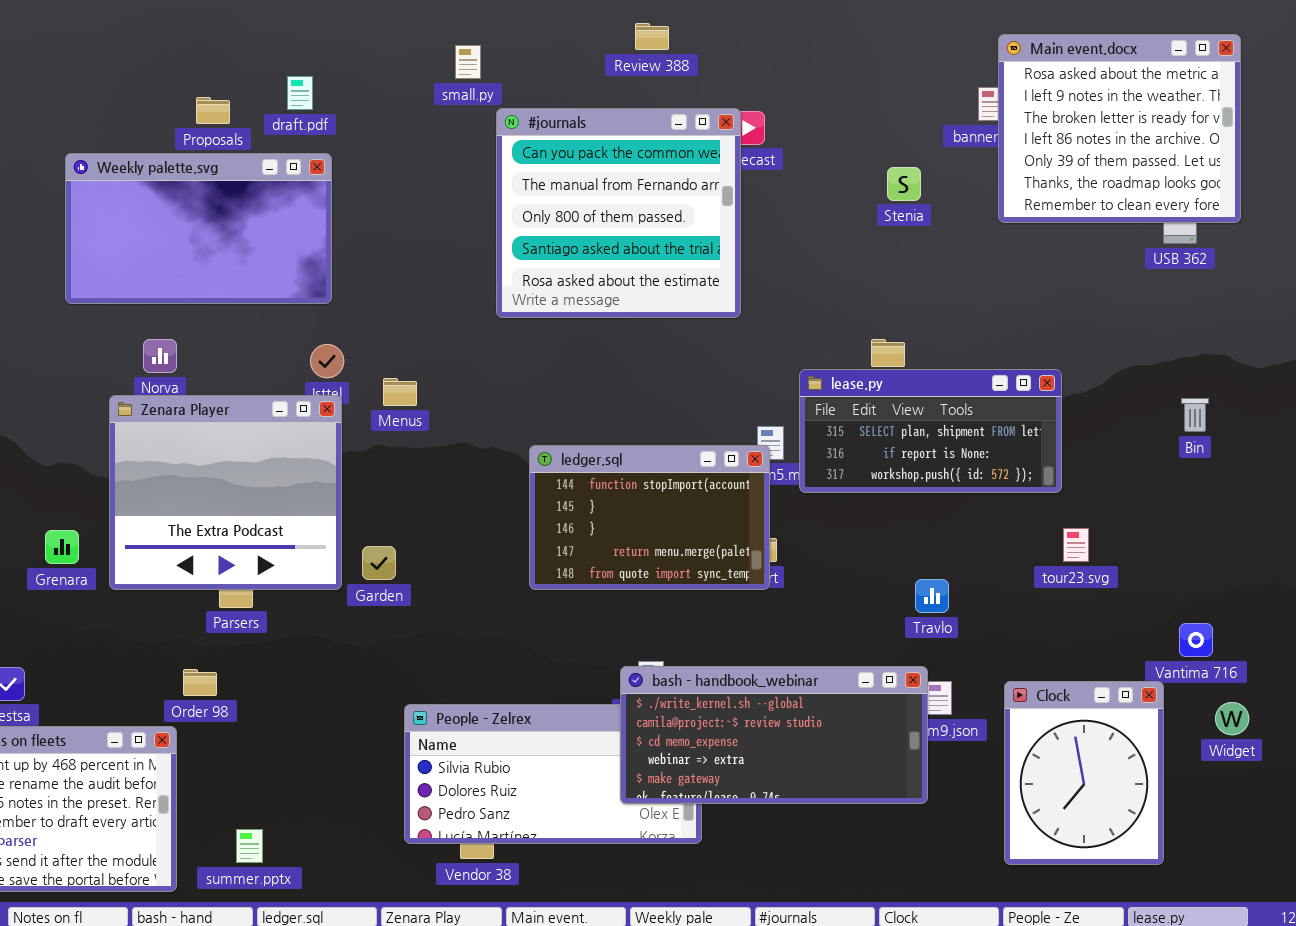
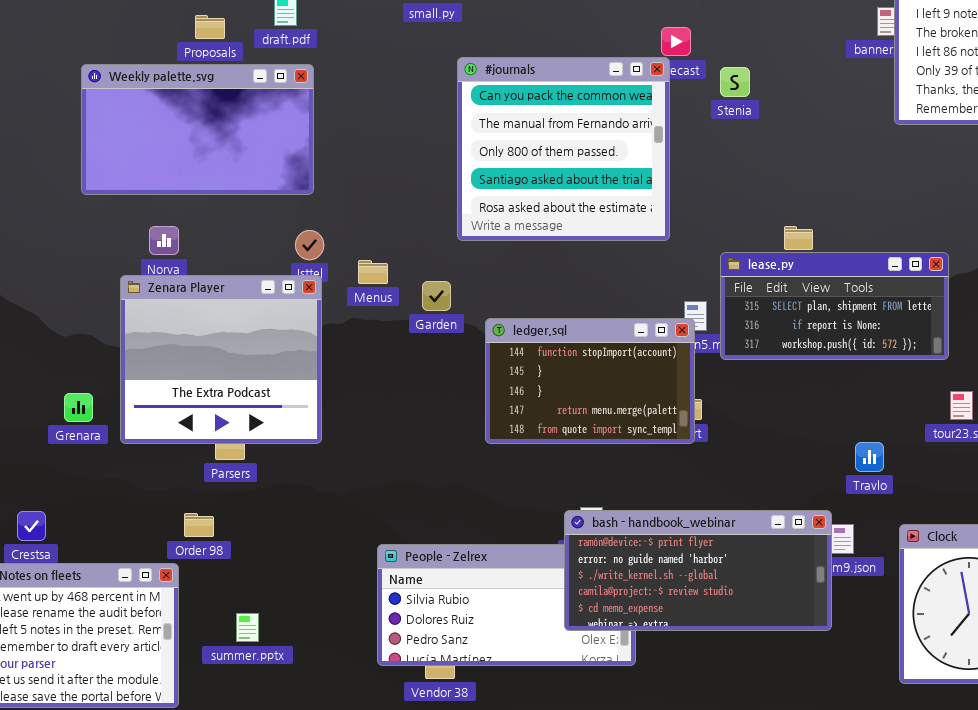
#journals: [496,108,741,318] -> [457,57,670,241], moved
Stenia: [887,167,921,201] -> [720,67,750,97], moved
Garden: [362,546,396,580] -> [422,281,451,311], moved
Travlo: [915,579,949,613] -> [855,442,884,472], moved
bash - handbook_webinar: [620,666,928,804] -> [564,510,832,631], scrolled up 2 rows
summer.pptx: [236,829,263,863] -> [236,613,259,642], moved

